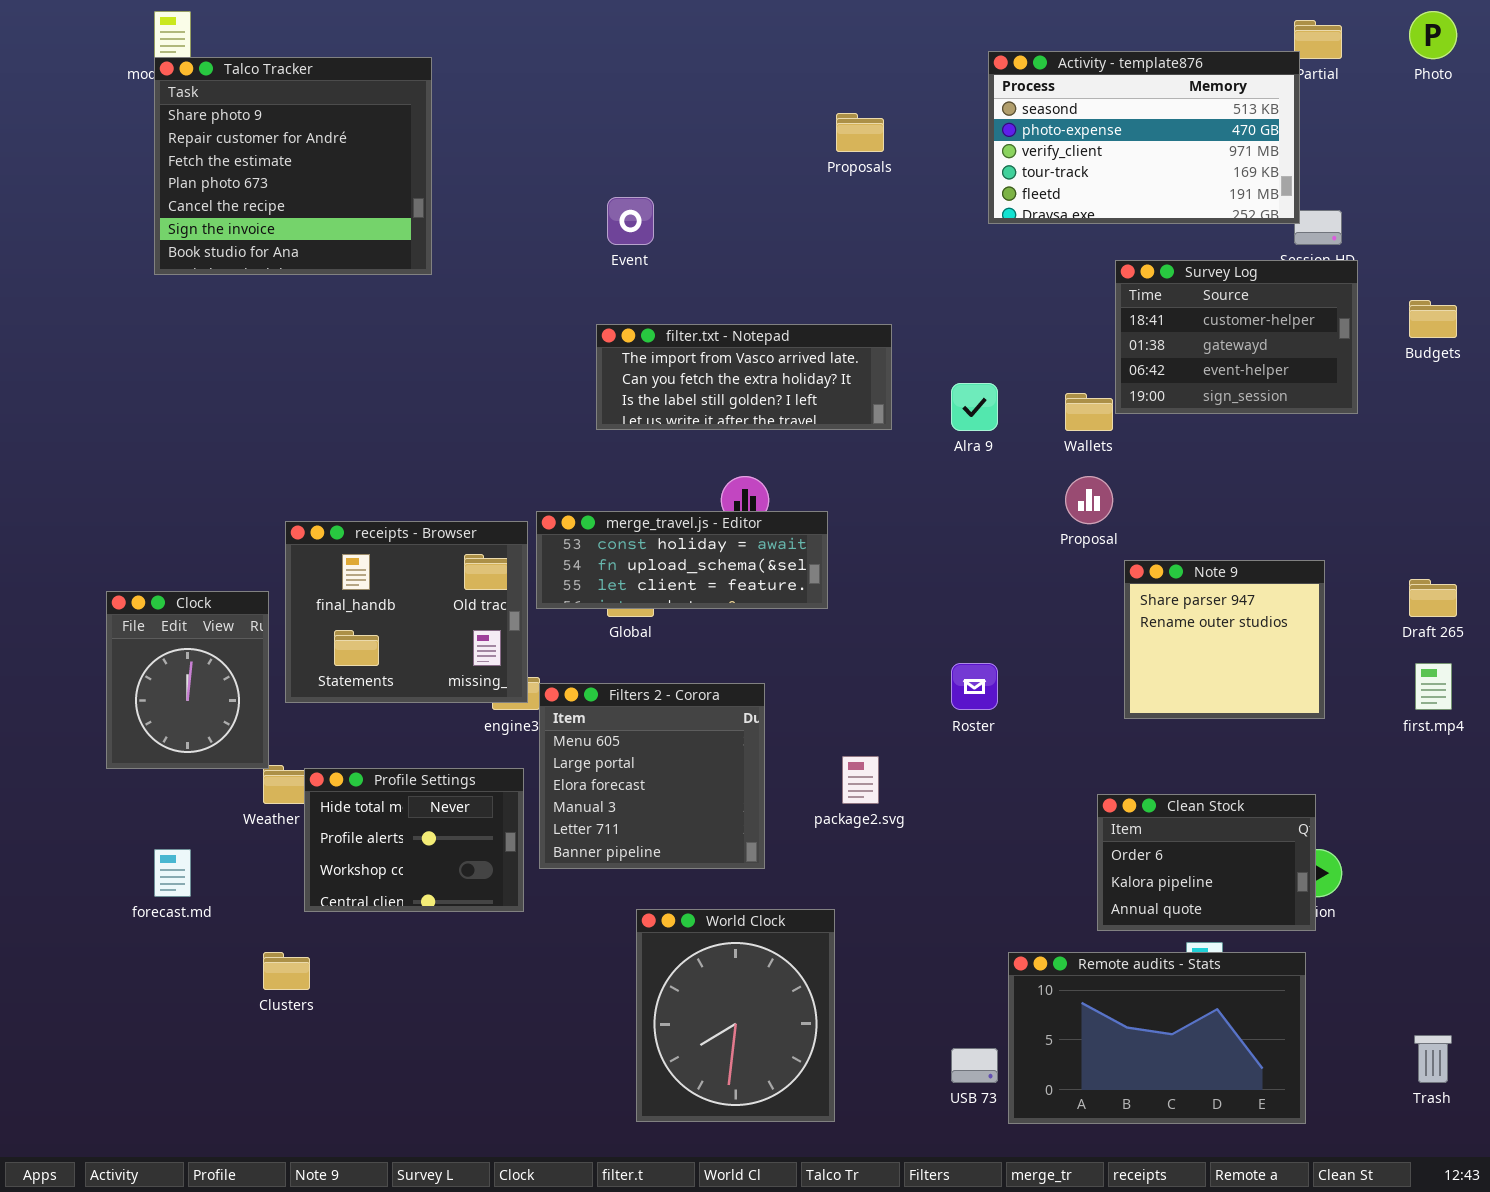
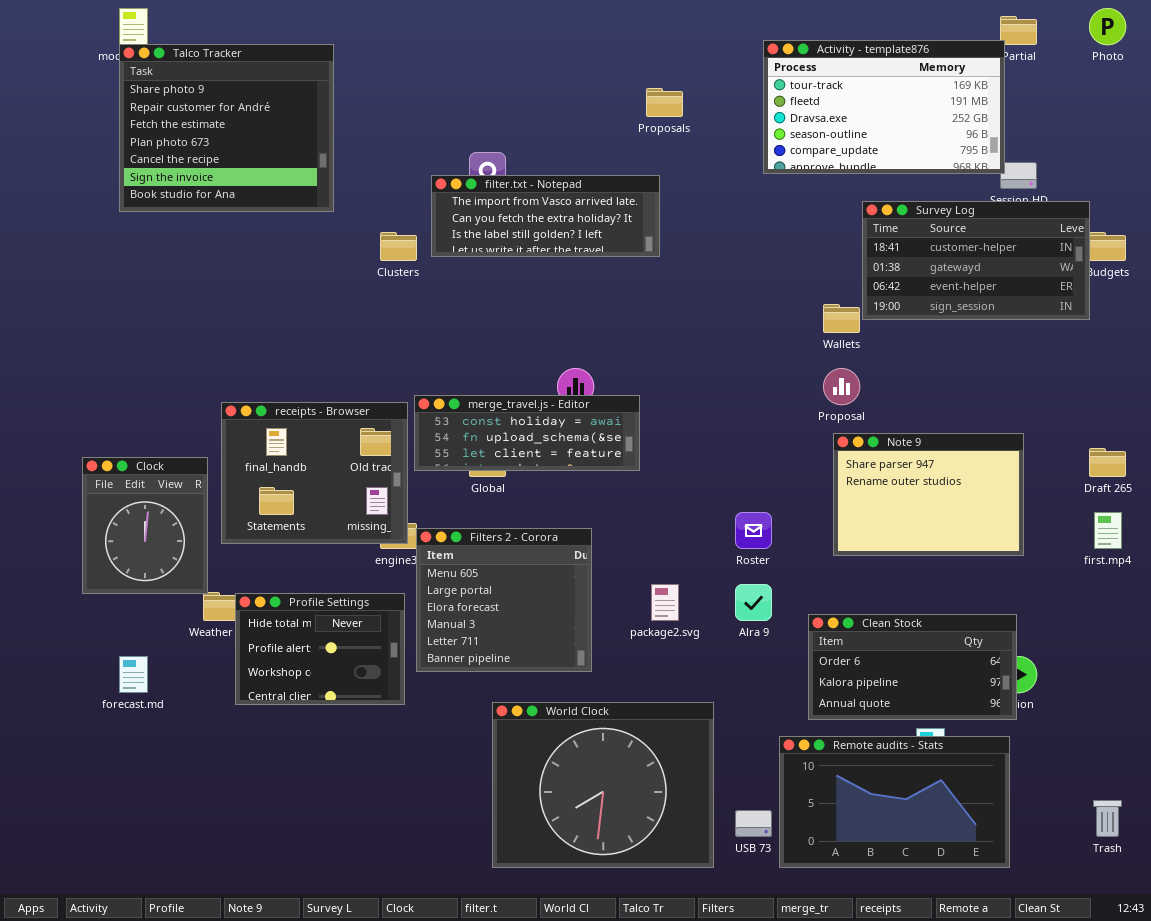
Activity - template876: [988,51,1300,224] -> [763,40,1005,174], scrolled down 3 rows
Survey Log: [1115,260,1358,414] -> [862,201,1090,320], resized
filter.txt - Notepad: [596,324,892,430] -> [431,175,660,257], moved
Alra 9: [951,383,998,431] -> [735,584,772,621], moved
Note 9: [1124,560,1325,719] -> [833,433,1024,556], resized
Clean Stock: [1097,794,1316,931] -> [808,614,1017,720], resized
World Clock: [636,909,835,1122] -> [492,702,714,868], resized
Clusters: [263,952,310,990] -> [380,232,417,261], moved

